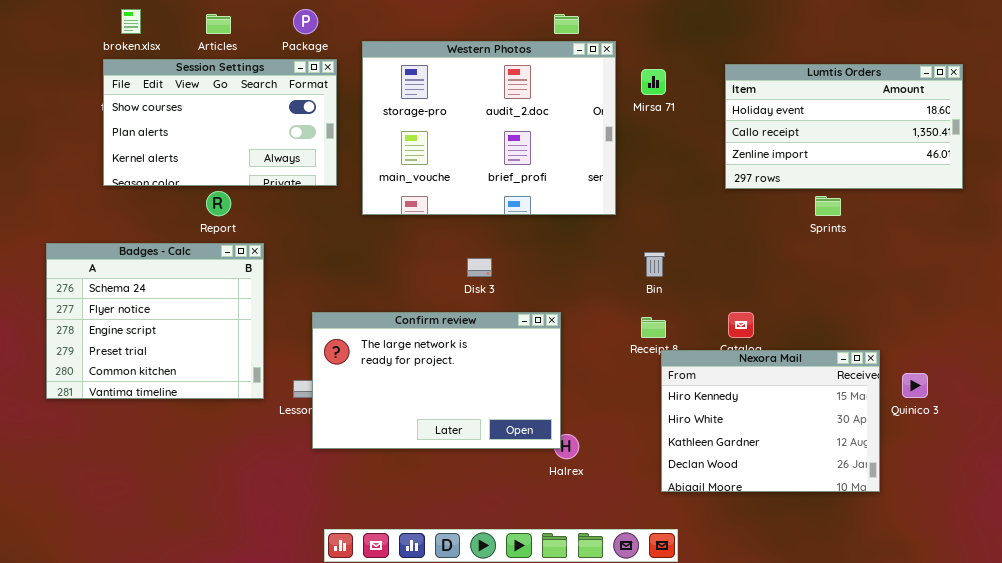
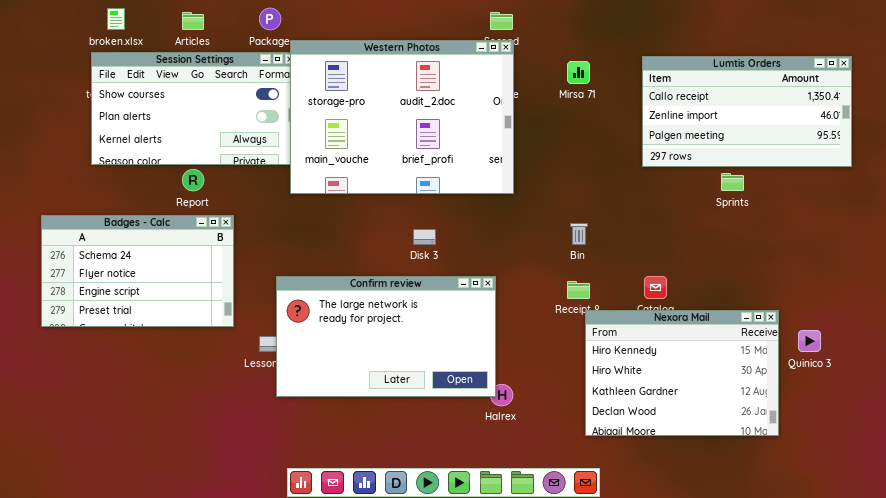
Western Photos: [362,41,616,215] -> [290,40,514,194], moved
Lumtis Orders: [725,64,963,189] -> [642,56,852,167], scrolled down 1 row
Badges - Calc: [46,243,264,399] -> [41,215,234,327], resized

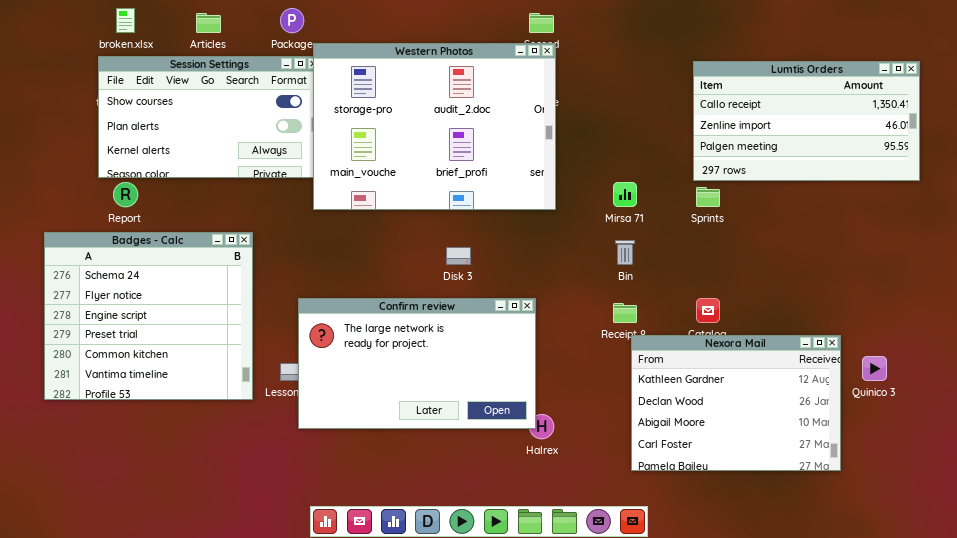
Mirsa 71: [567,61,590,84] -> [613,182,637,207], moved
Report: [182,169,204,191] -> [113,182,138,207], moved
Sprints: [721,173,744,191] -> [696,187,720,207], moved
Badges - Calc: [41,215,234,327] -> [44,232,253,400], resized
Nexora Mail: [585,310,779,436] -> [631,335,841,471], scrolled down 2 rows

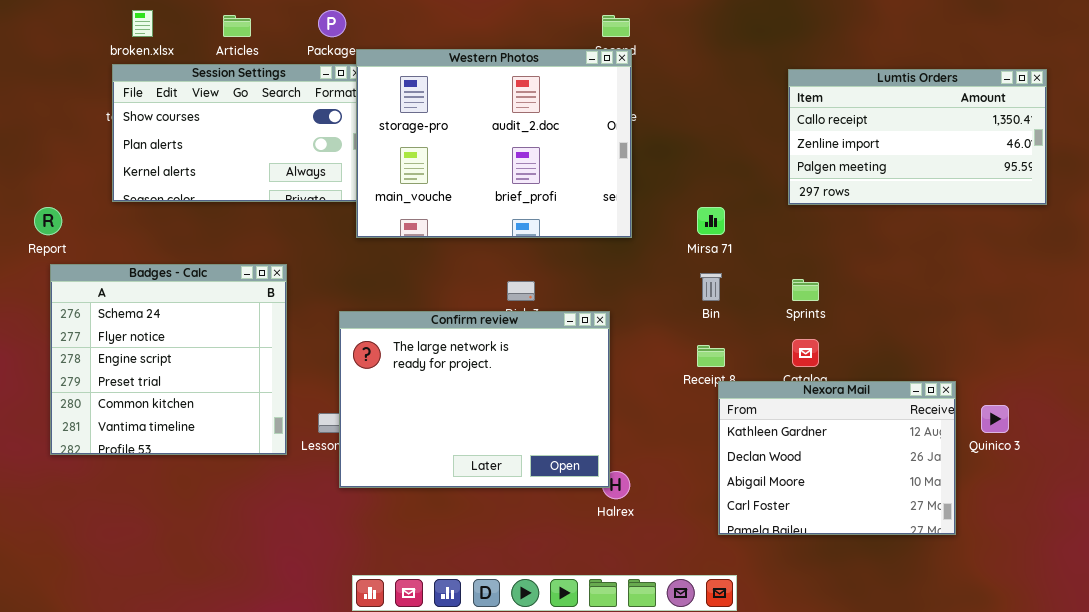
Report: [113,182,138,207] -> [34,207,62,235], moved
Sprints: [696,187,720,207] -> [792,279,819,301], moved
Confirm review: [298,298,536,429] -> [339,311,610,488], resized

